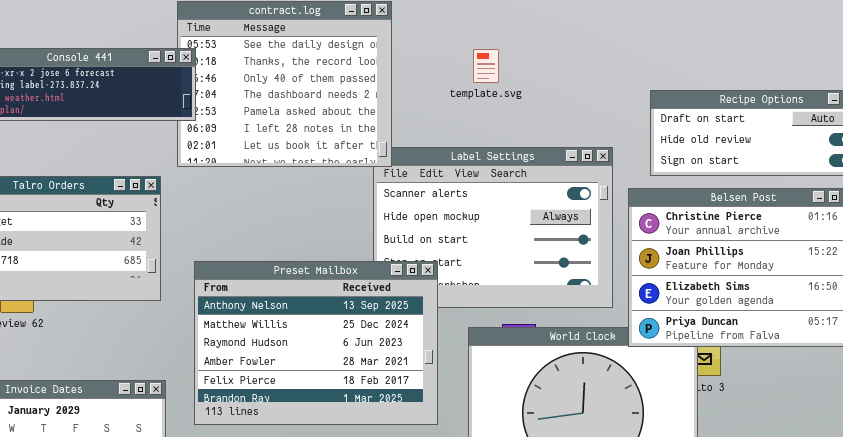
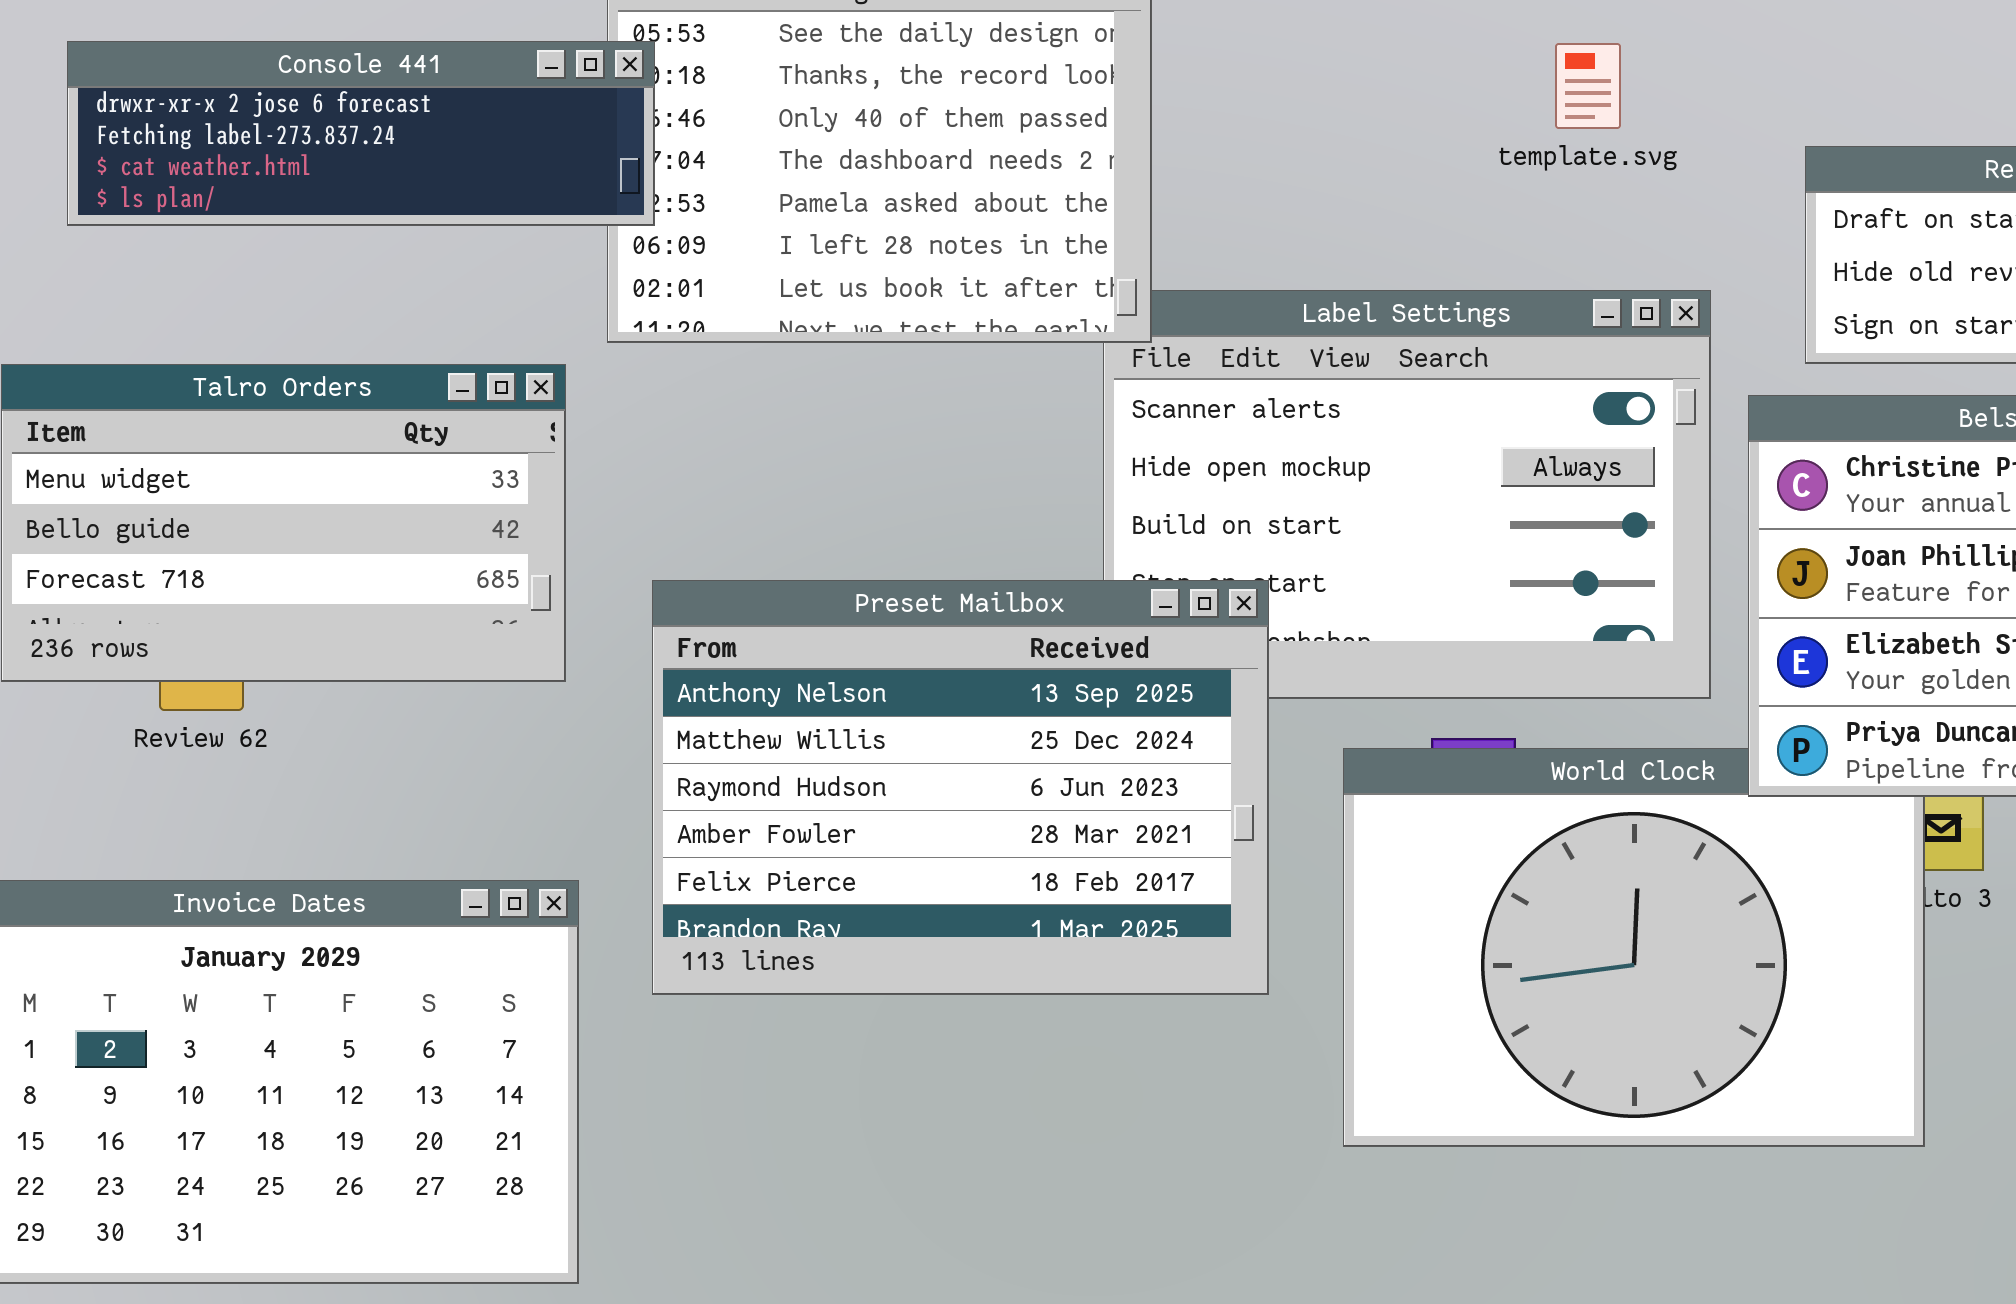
template.svg: [473,49,499,83] -> [1555,43,1621,129], moved

